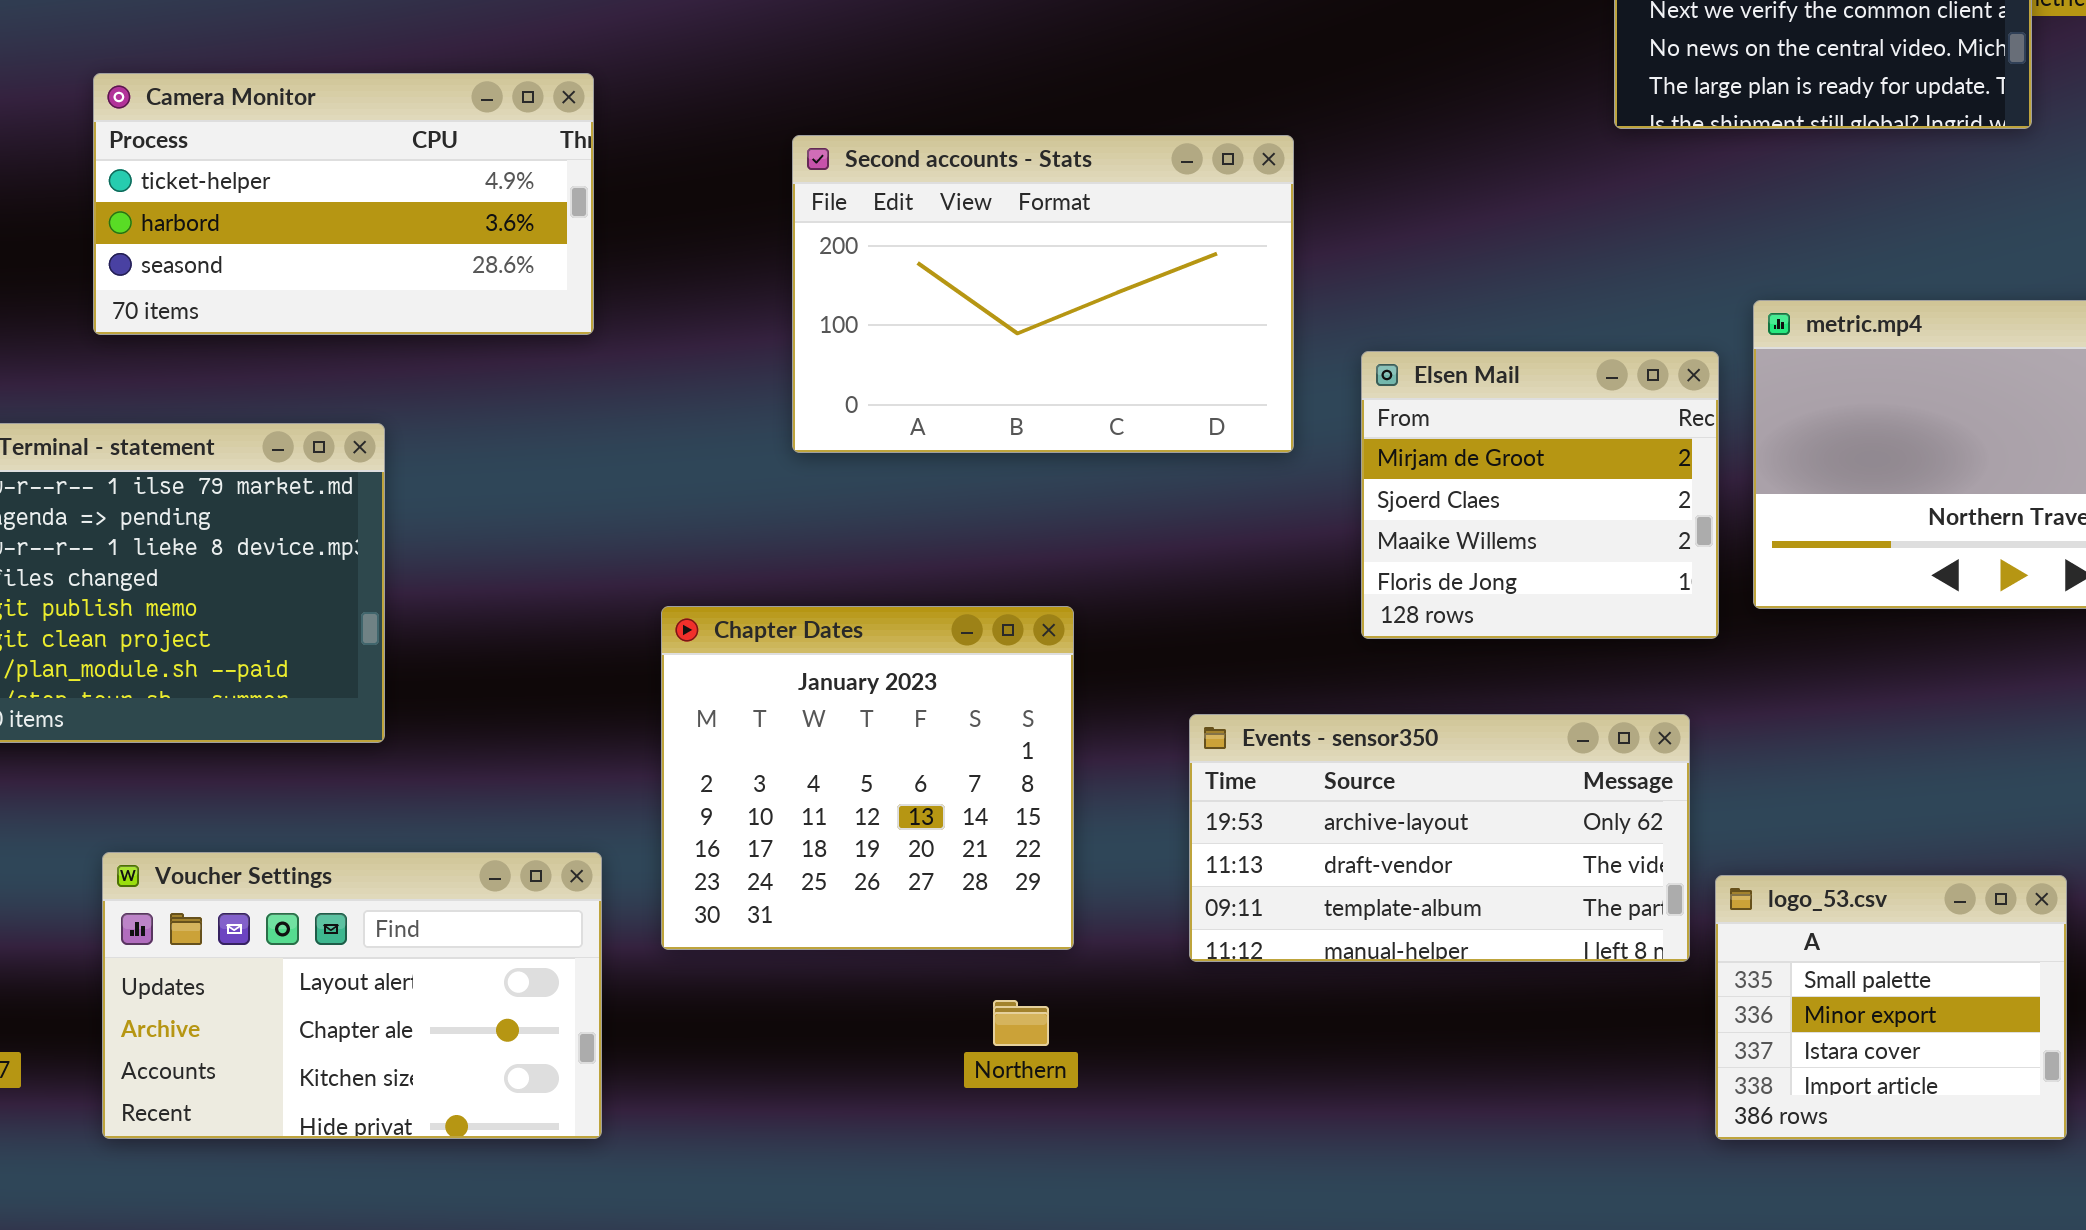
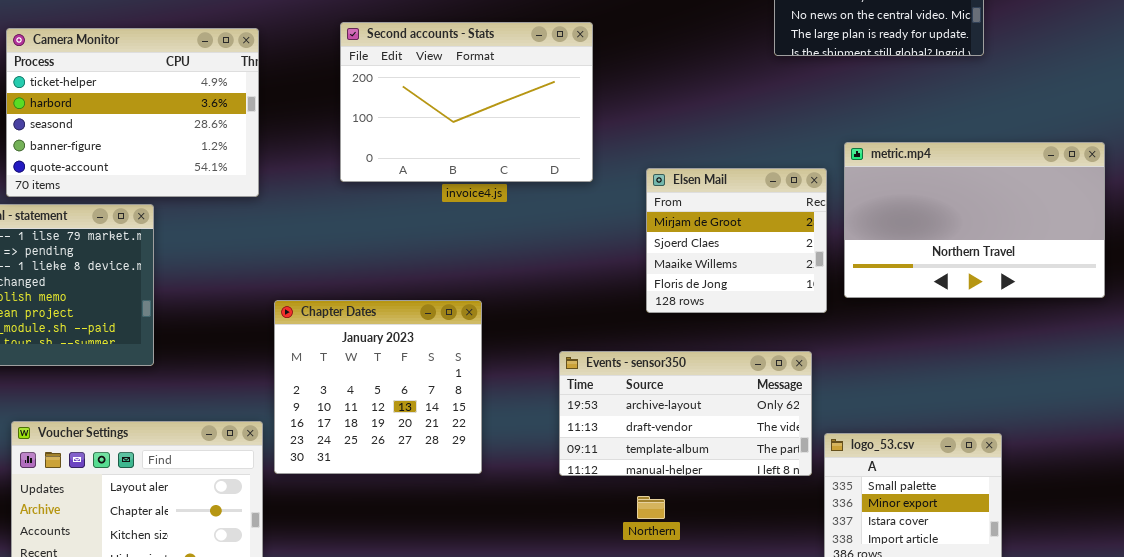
Camera Monitor: [93,73,594,335] -> [6,28,259,197], resized
Second accounts - Stats: [792,135,1294,453] -> [340,22,593,182], moved
Chapter Dates: [661,606,1074,950] -> [274,300,482,474], moved
Northern: [993,1000,1049,1046] -> [637,496,665,519], moved

